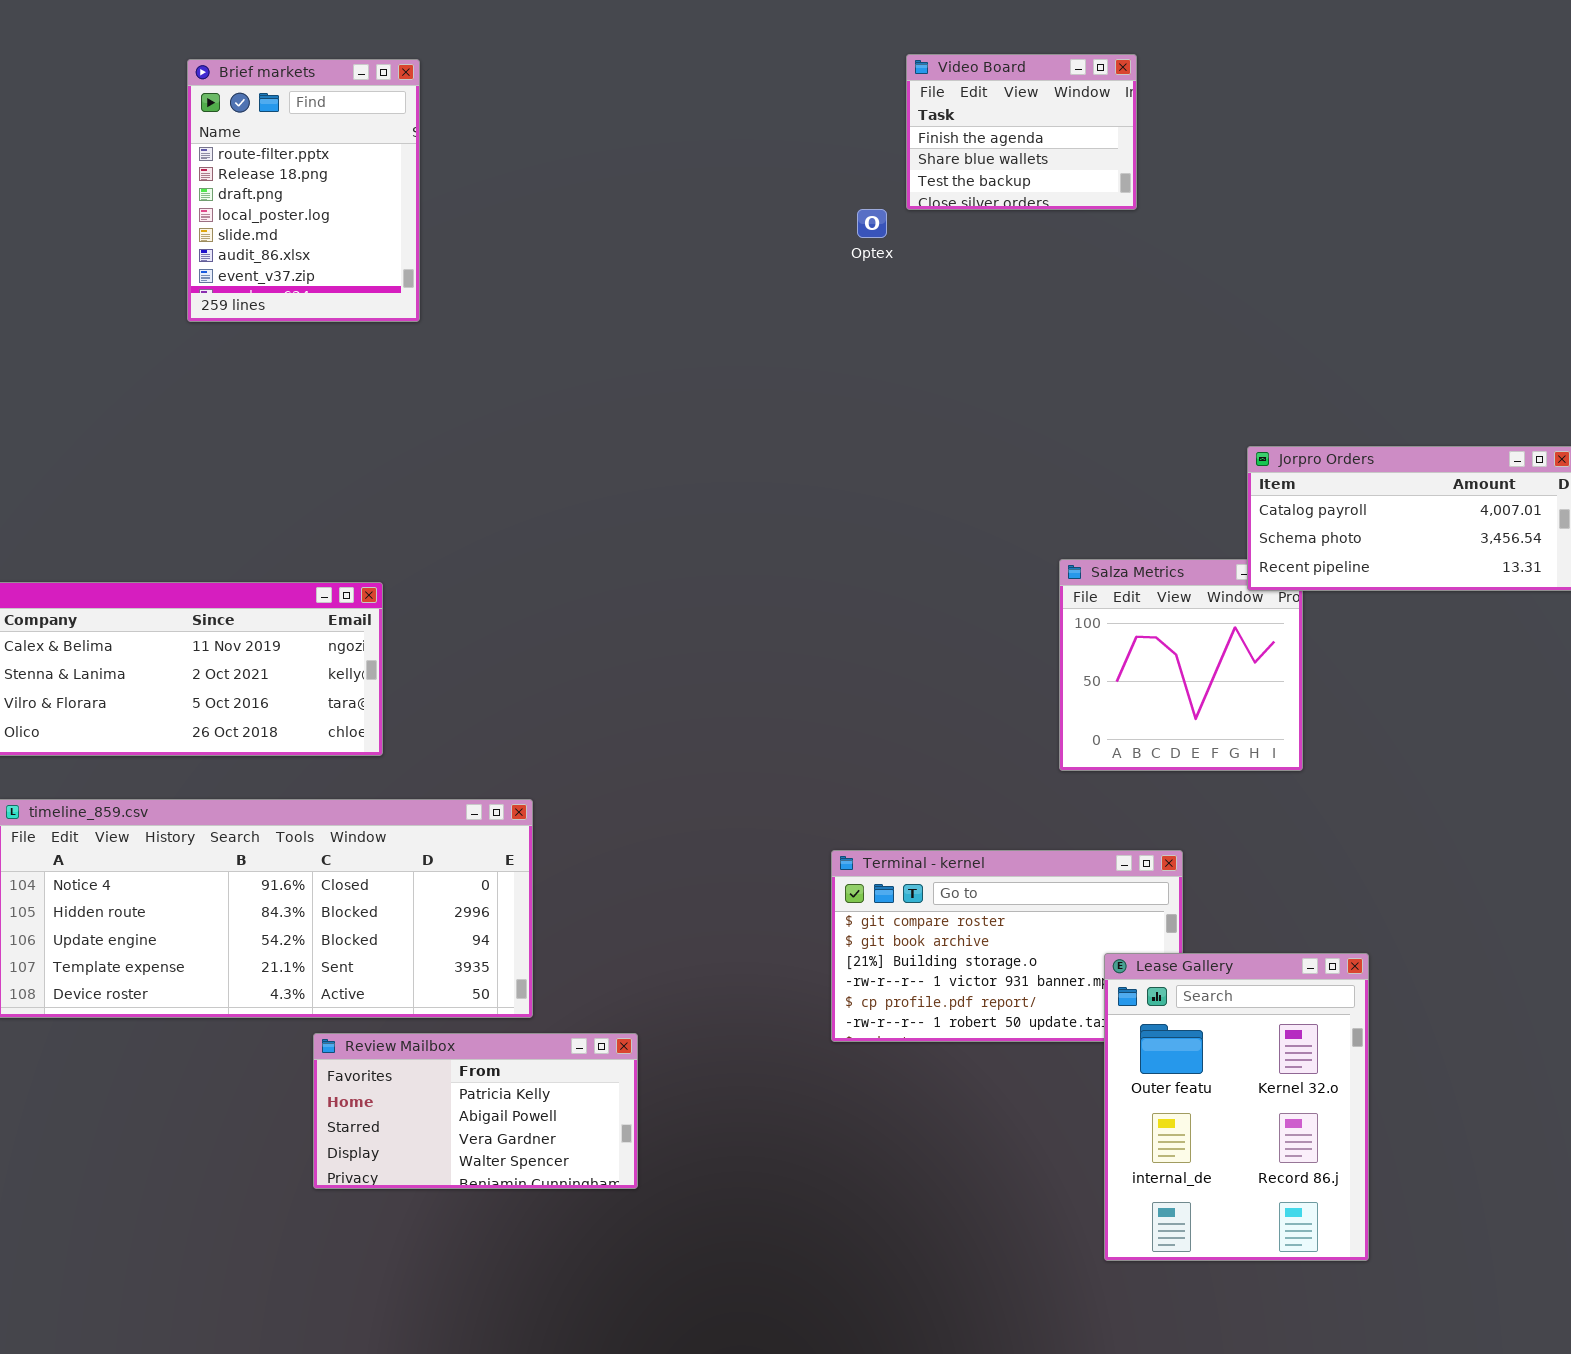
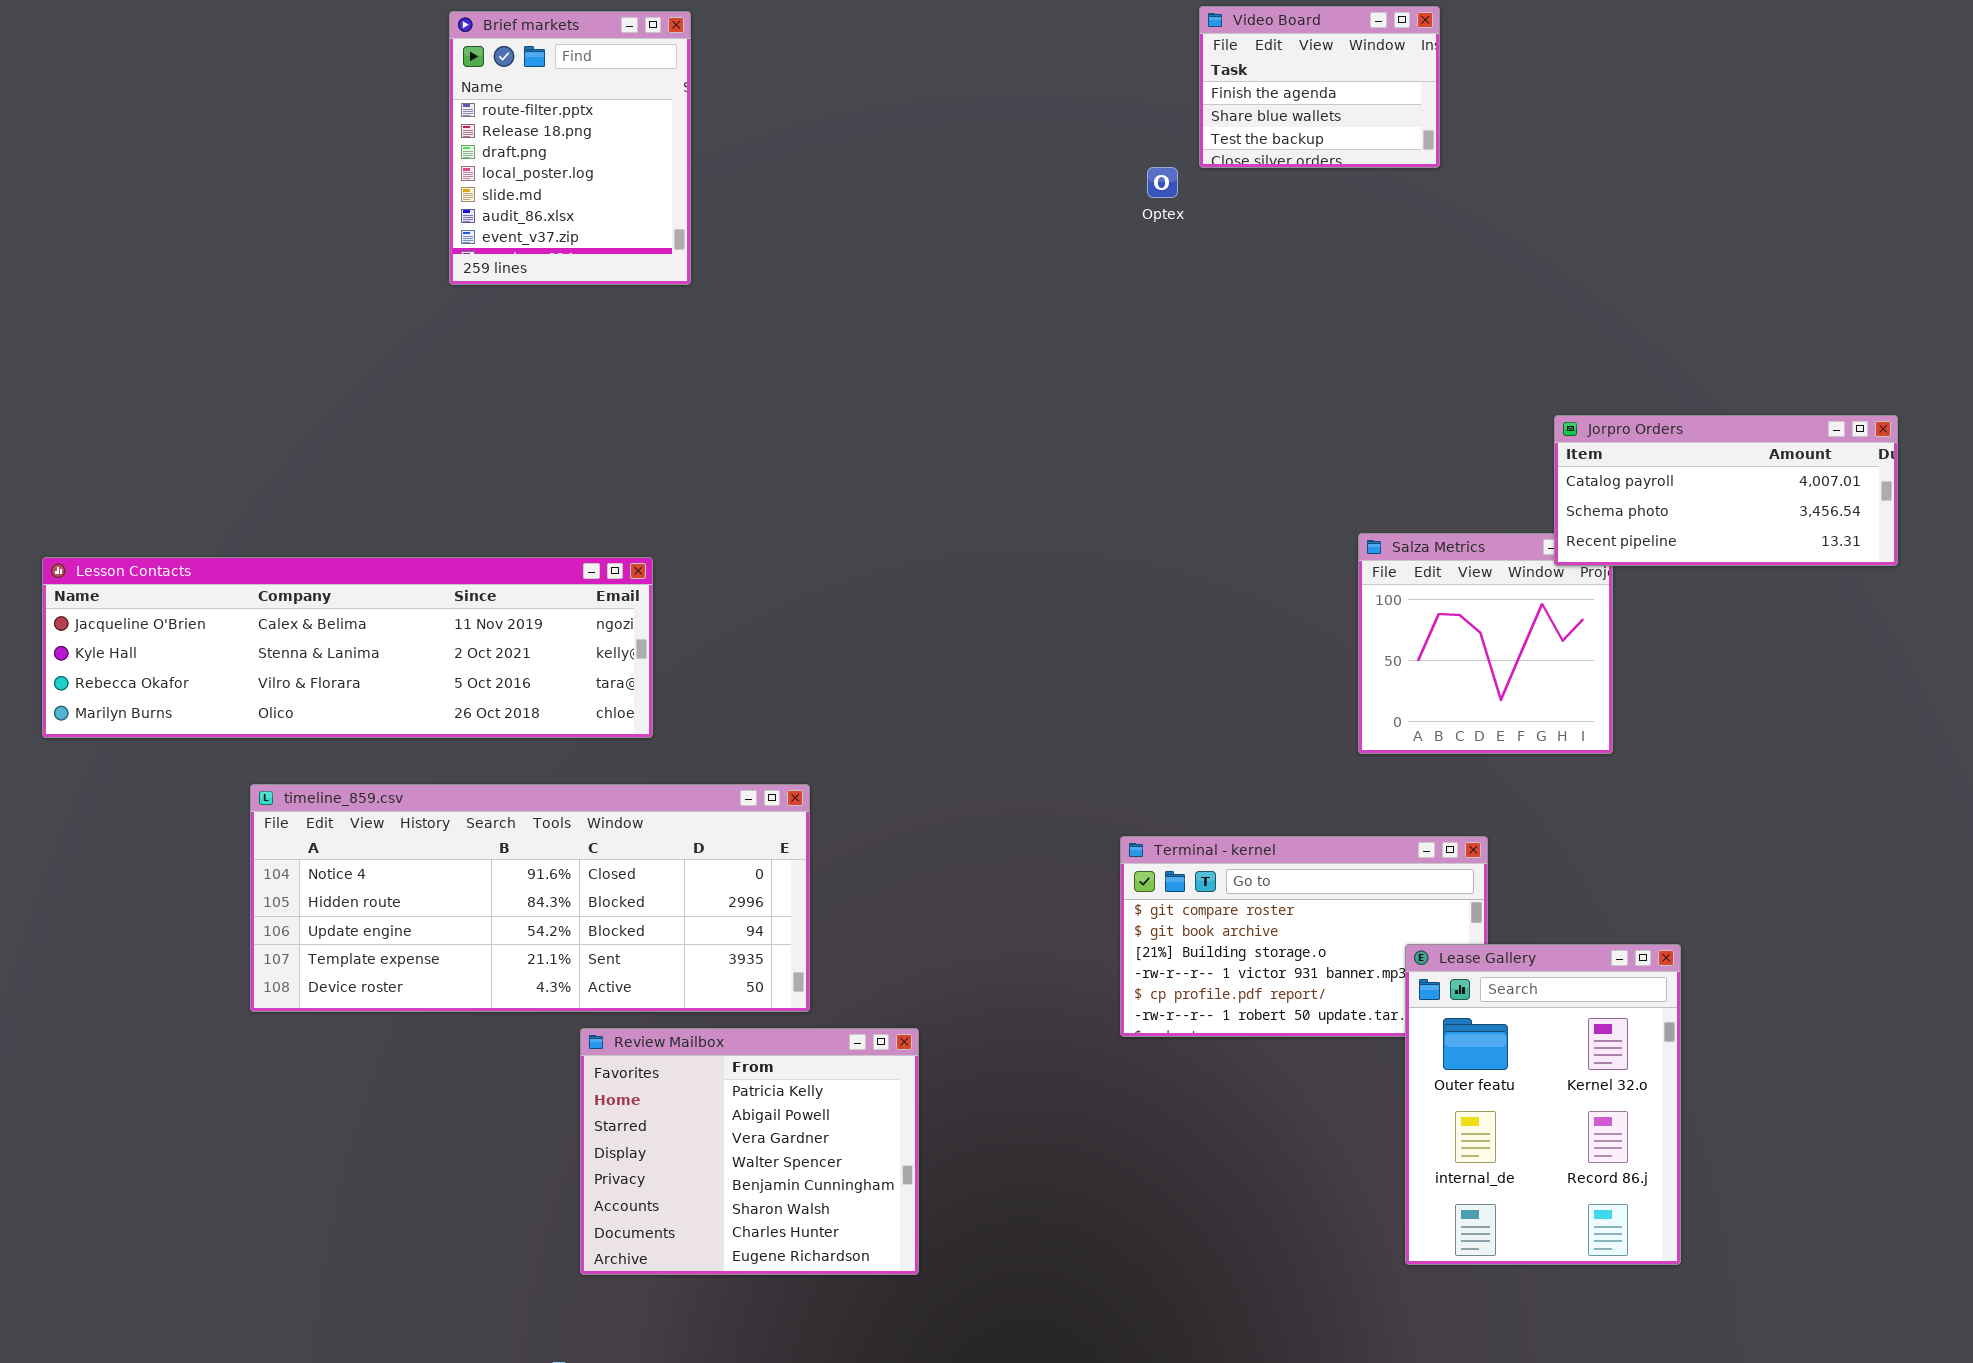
Review Mailbox: [313,1033,638,1189] -> [580,1028,919,1275], resized

